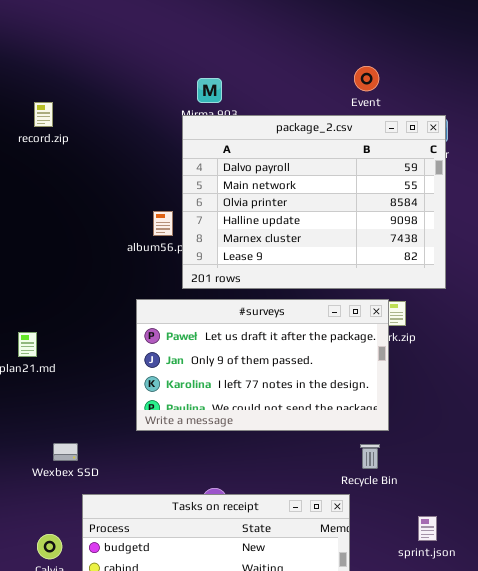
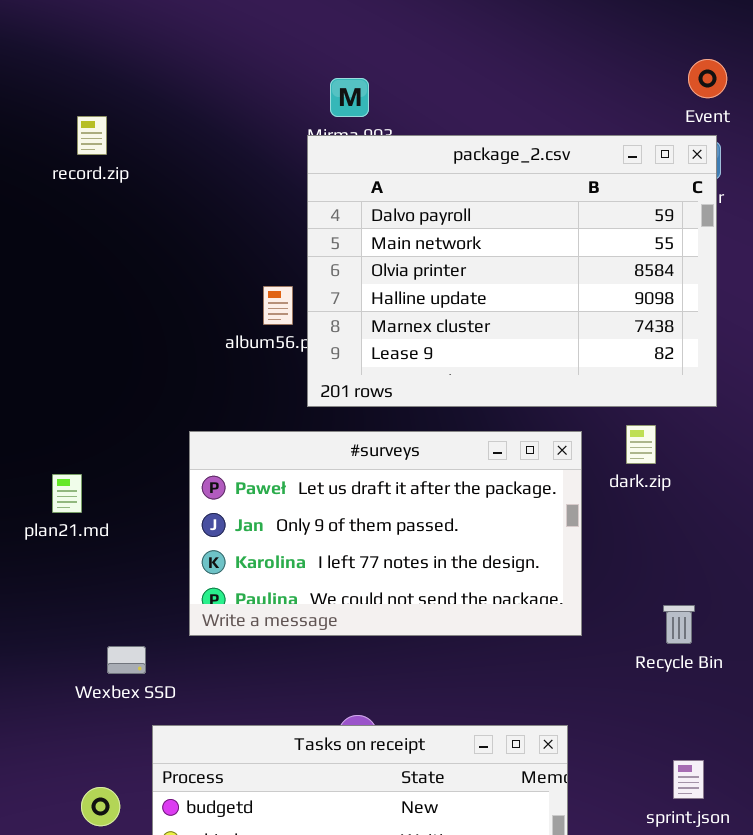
Event: [354,66,379,91] -> [688,59,727,98], moved
#surveys: [136,299,389,431] -> [189,431,582,636], moved
Recycle Bin: [360,444,380,469] -> [663,605,695,644], moved

